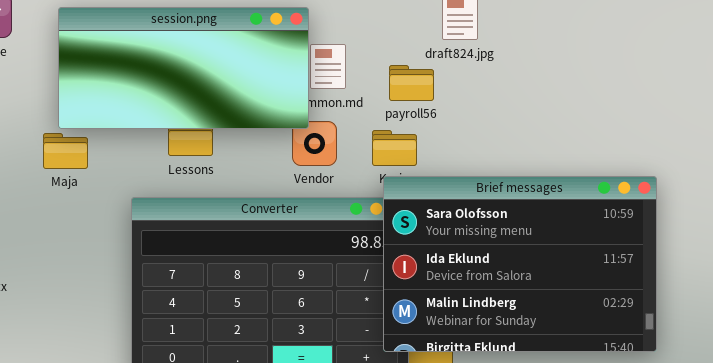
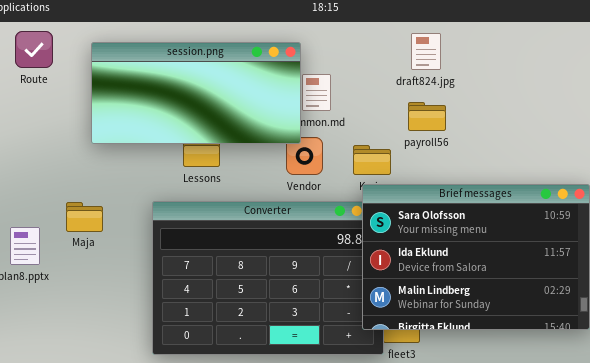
payroll56: [389,65,434,101] -> [408,102,446,131], moved
Maja: [43,133,88,169] -> [66,202,103,232], moved

